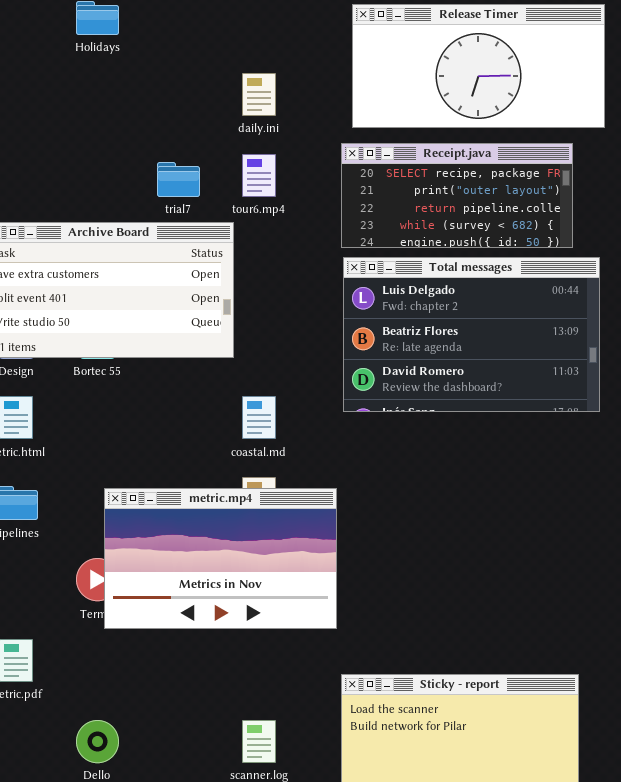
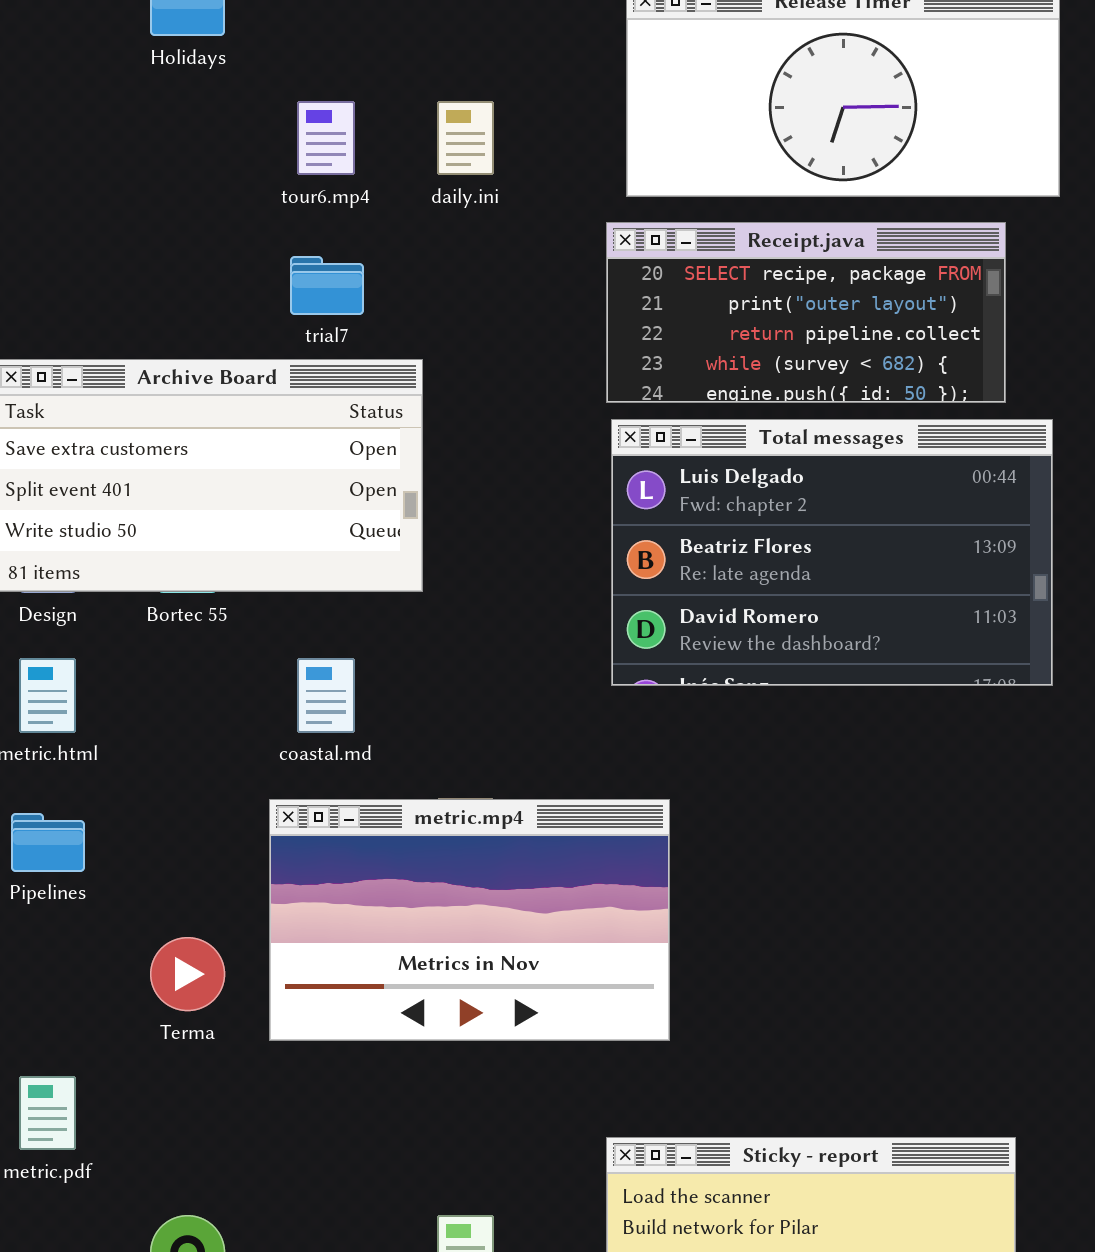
tour6.mp4: [242,154,276,197] -> [297,101,355,175], moved
coastal.md: [242,396,276,439] -> [297,658,355,733], moved
metric.mp4: [104,488,337,629] -> [269,799,670,1041], moved

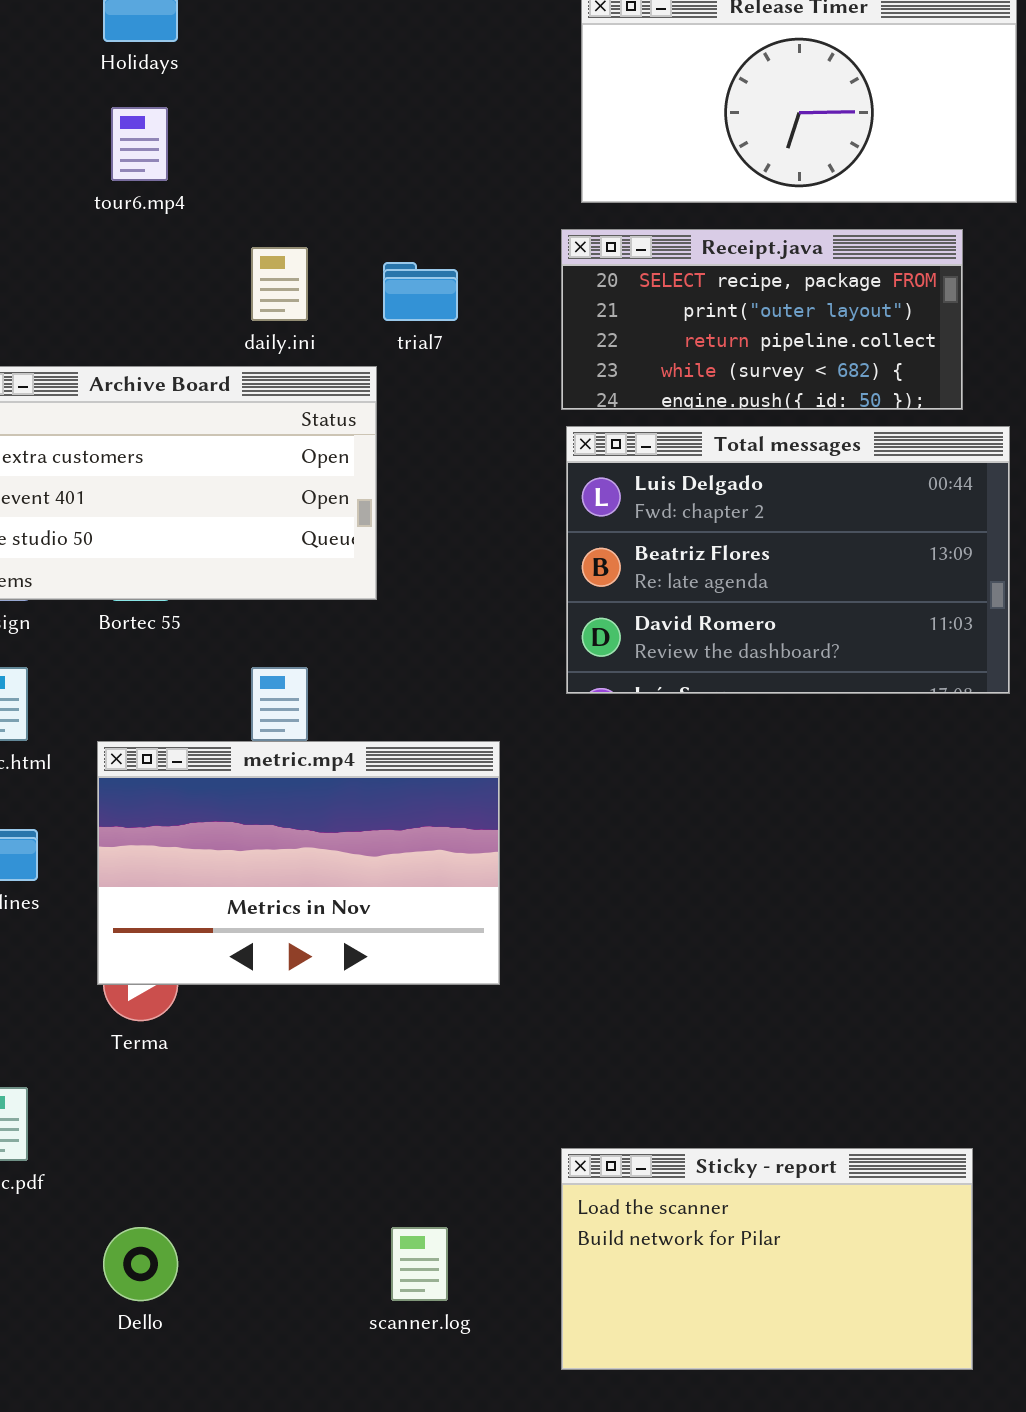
tour6.mp4: [297,101,355,175] -> [111,107,168,181], moved
daily.ini: [437,101,494,175] -> [251,247,308,321], moved
trial7: [290,256,364,315] -> [383,262,458,321], moved
metric.mp4: [269,799,670,1041] -> [97,741,500,985], moved

